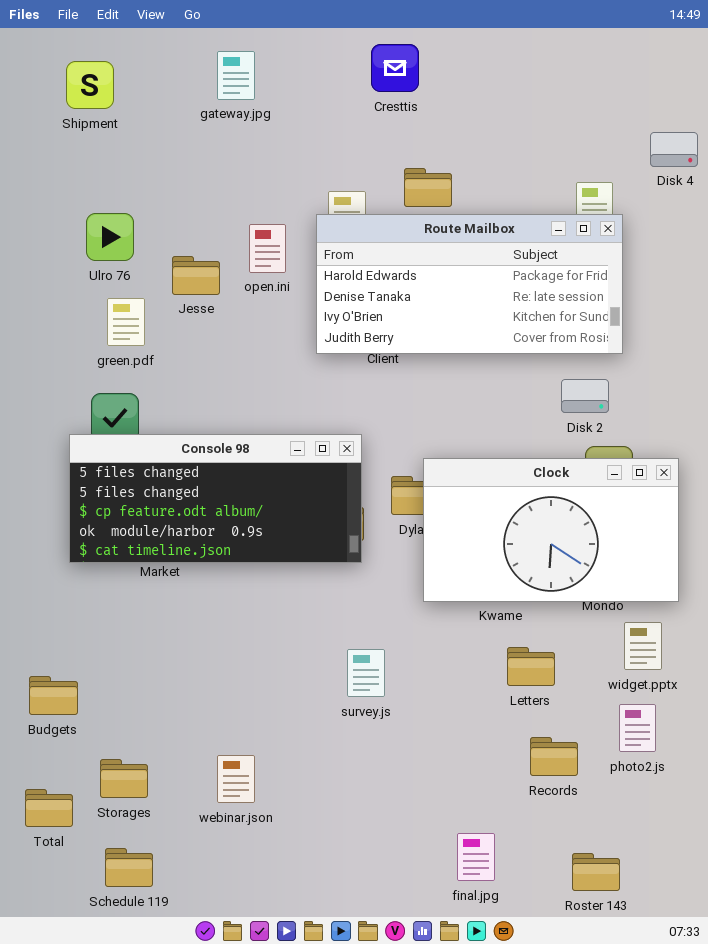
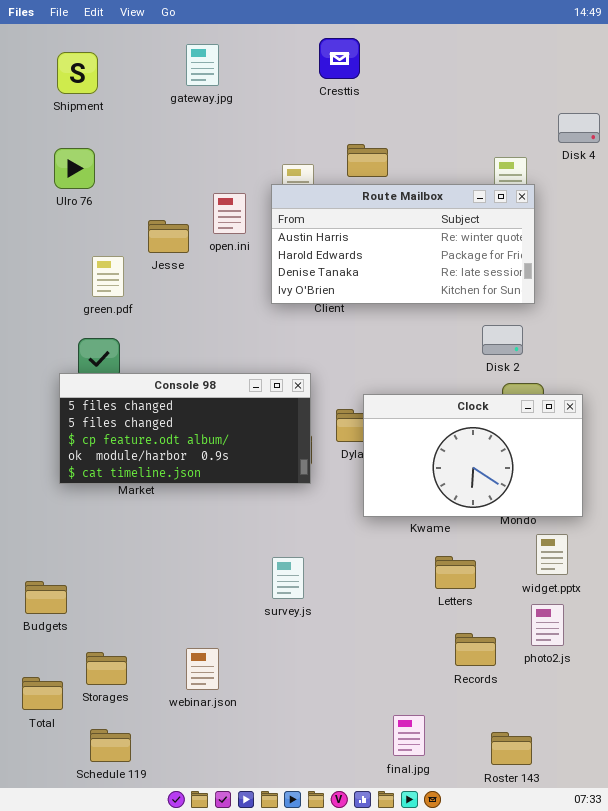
Ulro 76: [86,213,134,261] -> [54,148,95,189], moved
Route Mailbox: [316,214,623,354] -> [271,184,535,304], scrolled up 1 row
survey.js: [347,649,385,697] -> [272,557,304,599], moved

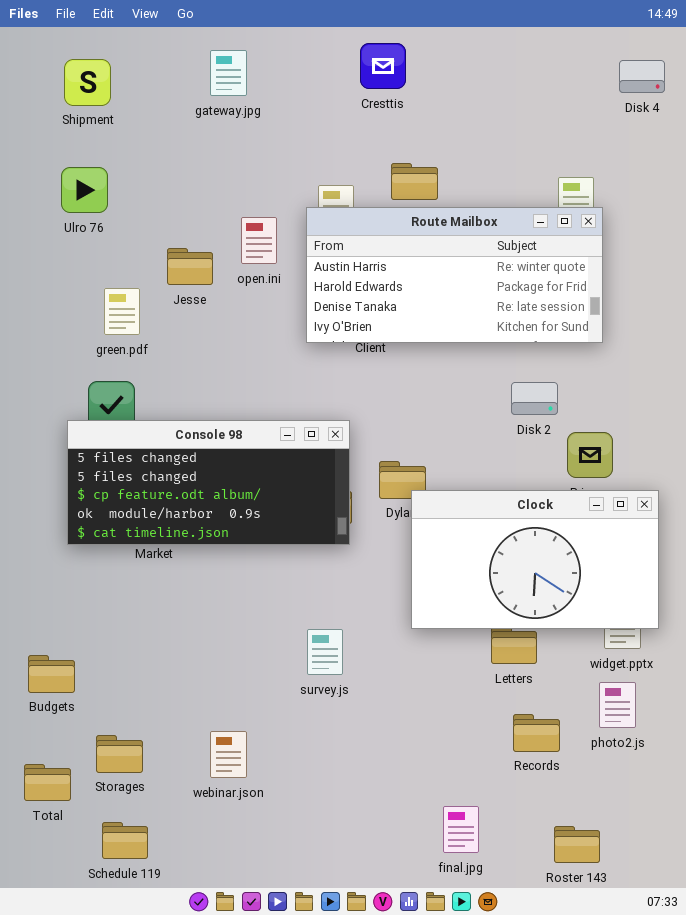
Disk 4: [558,113,600,143] -> [619,60,665,93], moved
Disk 2: [482,325,523,355] -> [511,382,558,415], moved
Clock: [363,394,583,517] -> [411,490,659,629], moved

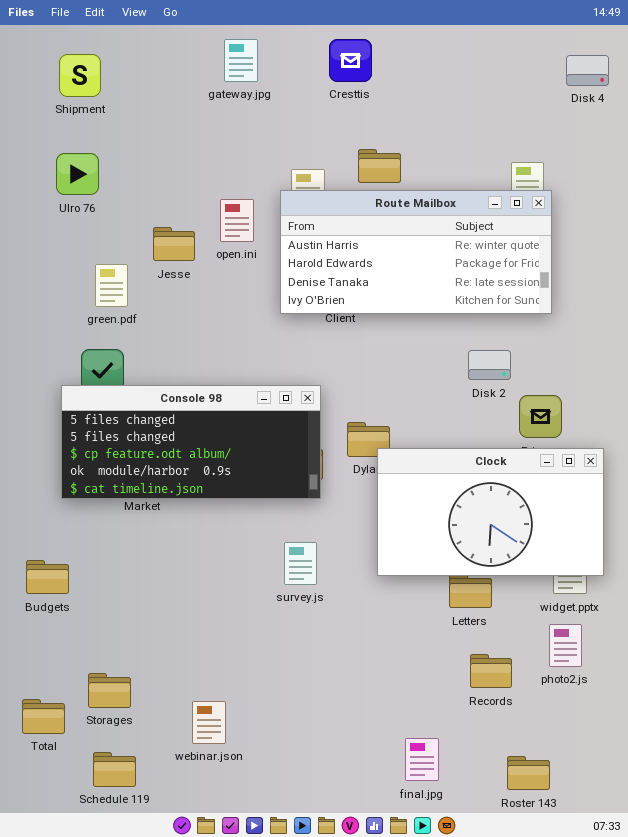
gateway.jpg: [210,50,247,96] -> [224,39,258,82], moved
survey.js: [307,629,343,675] -> [284,542,317,585], moved
Budgets: [28,655,75,693] -> [26,560,69,594], moved
webinar.json: [210,731,247,778] -> [192,701,226,744], moved

